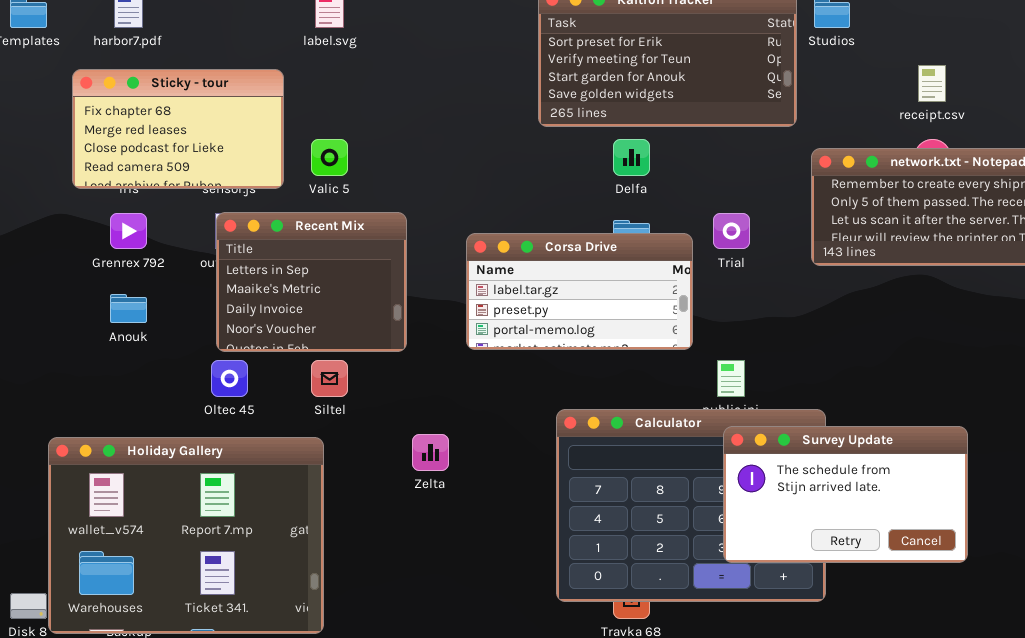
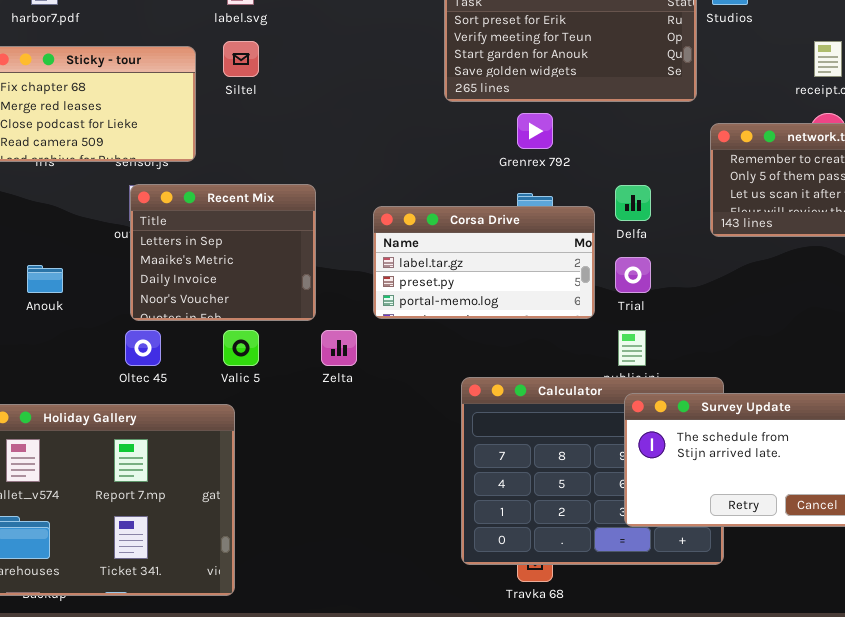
Valic 5: [311,139,348,176] -> [223,330,259,366], moved
Delfa: [613,139,650,176] -> [615,185,651,221], moved
Grenrex 792: [110,213,147,249] -> [517,113,553,149], moved
Trial: [713,213,750,249] -> [615,257,651,293], moved
Siltel: [311,360,348,397] -> [223,41,259,77], moved
Zelta: [412,434,449,471] -> [321,330,357,366], moved

